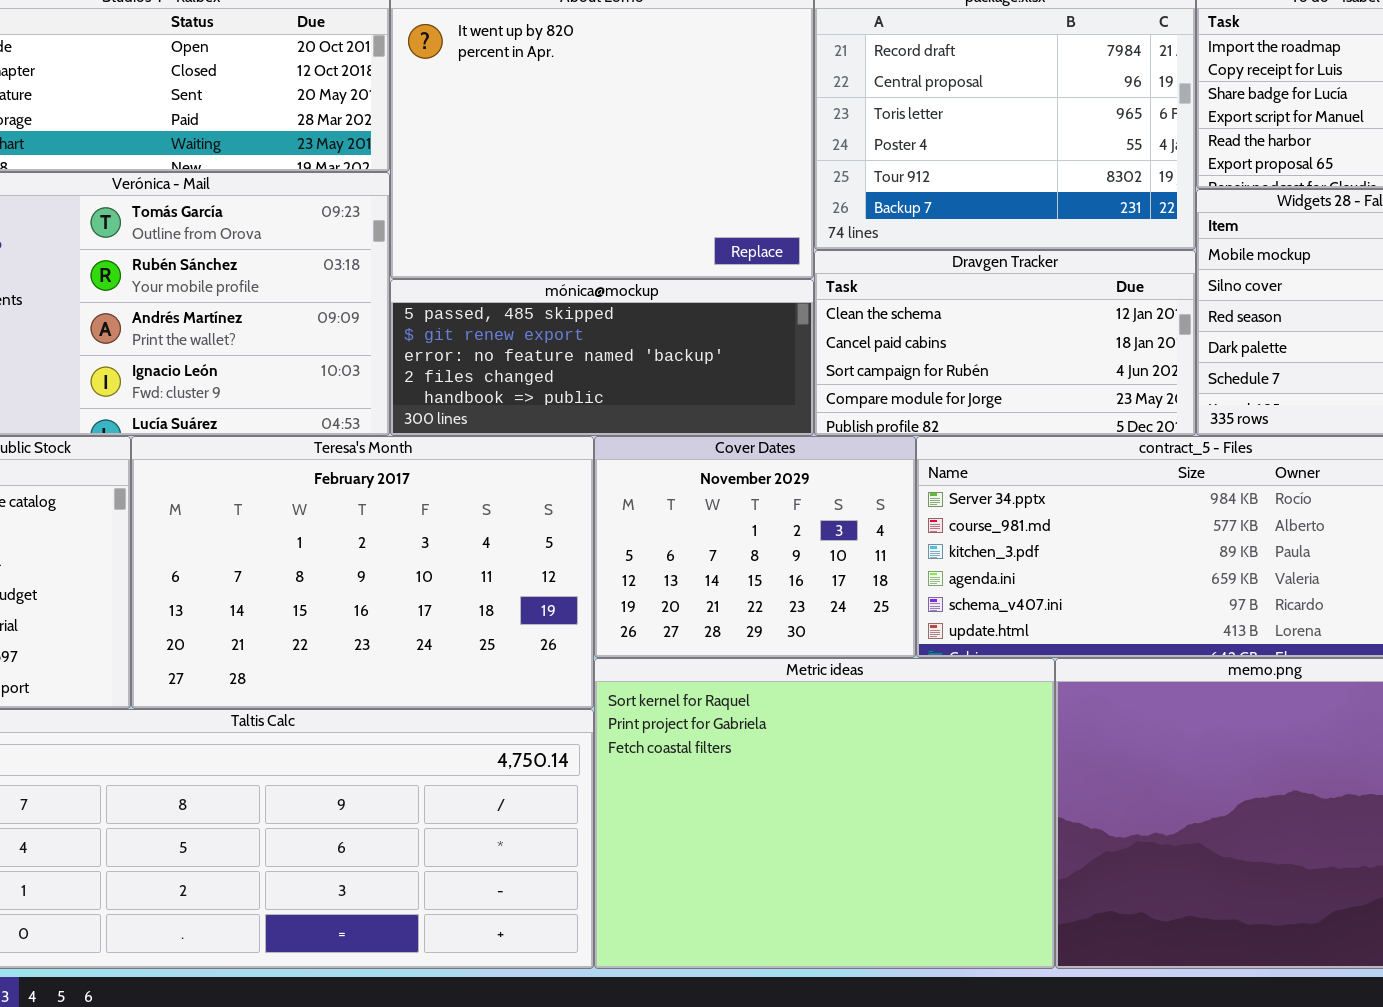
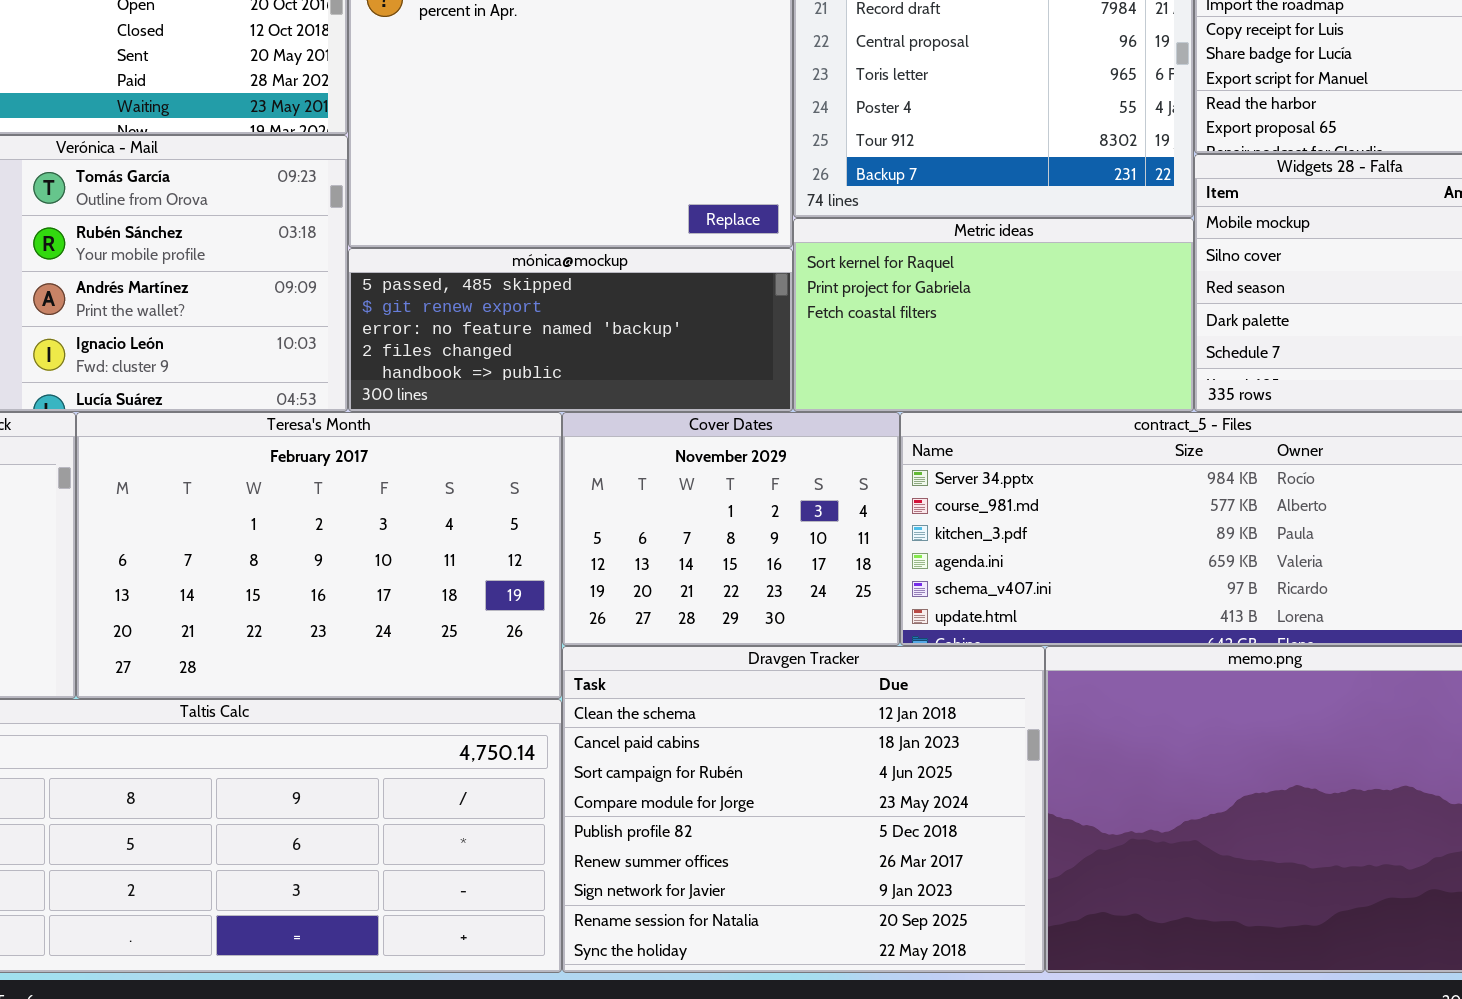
Dravgen Tracker: [814,250,1196,436] -> [562,646,1045,973], moved, resized
Metric ideas: [594,658,1055,969] -> [793,218,1194,412], moved, resized

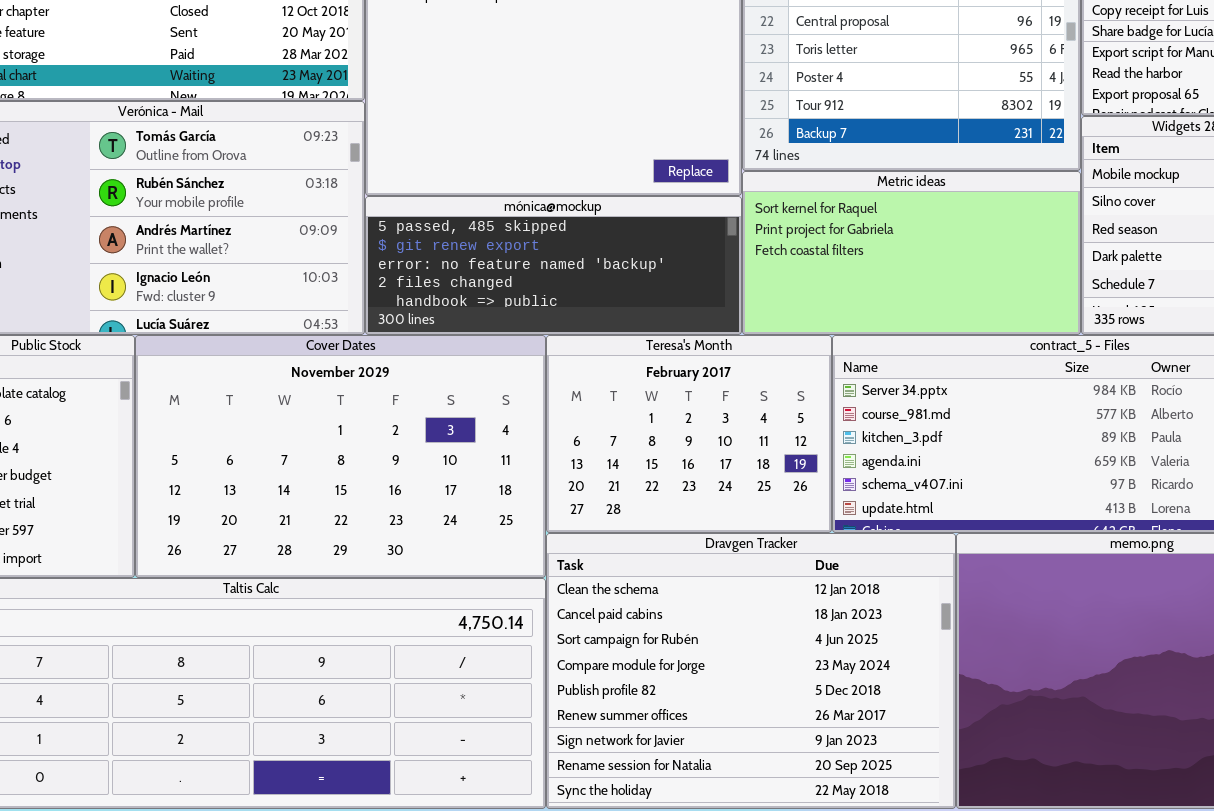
Teresa's Month: [76,412,562,699] -> [546,335,832,533], moved, resized
Cover Dates: [562,412,900,646] -> [135,335,546,578], moved, resized

